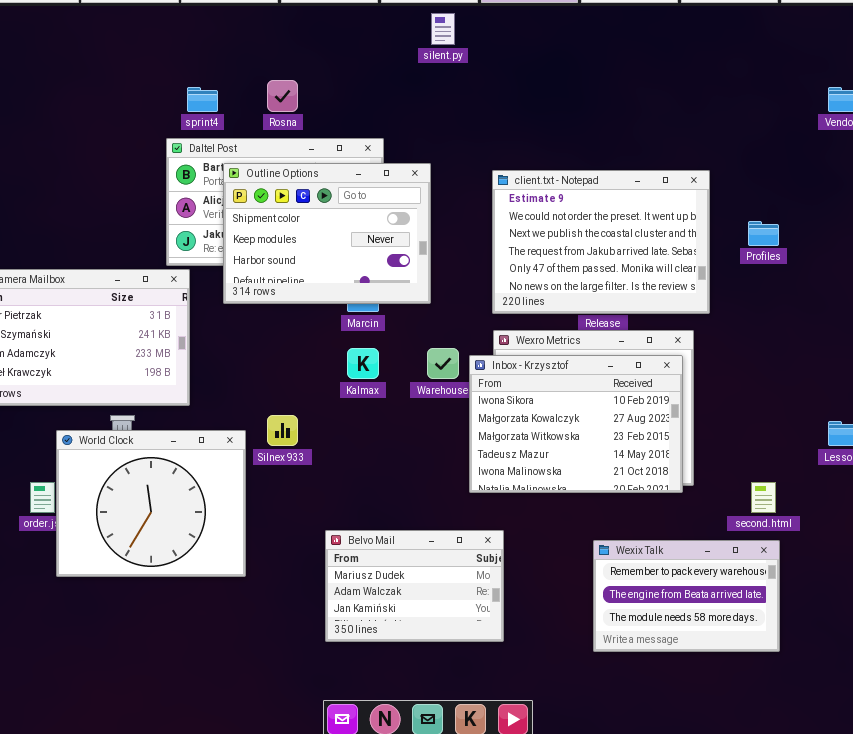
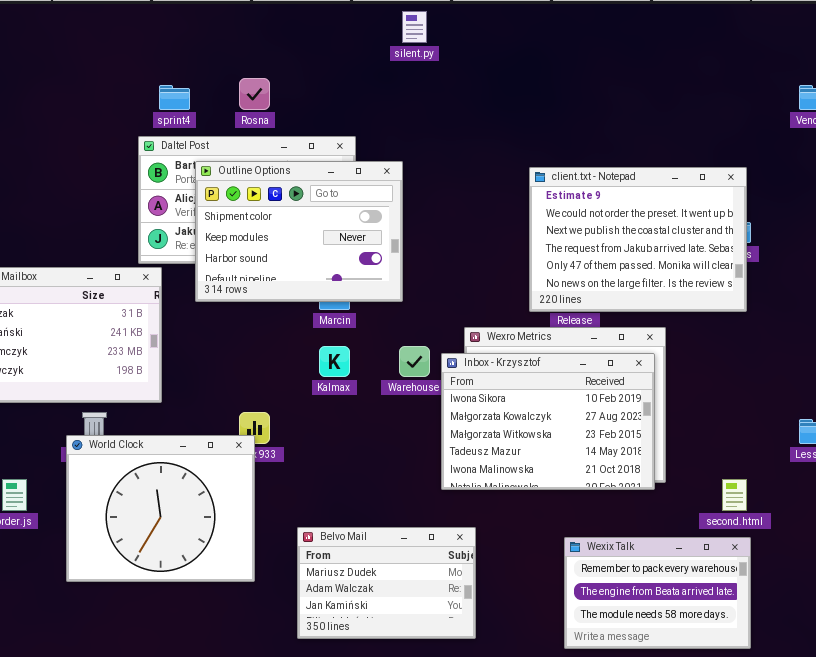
client.txt - Notepad: [492,170,710,314] -> [529,167,747,312], moved
World Clock: [56,430,246,577] -> [66,435,255,582], moved

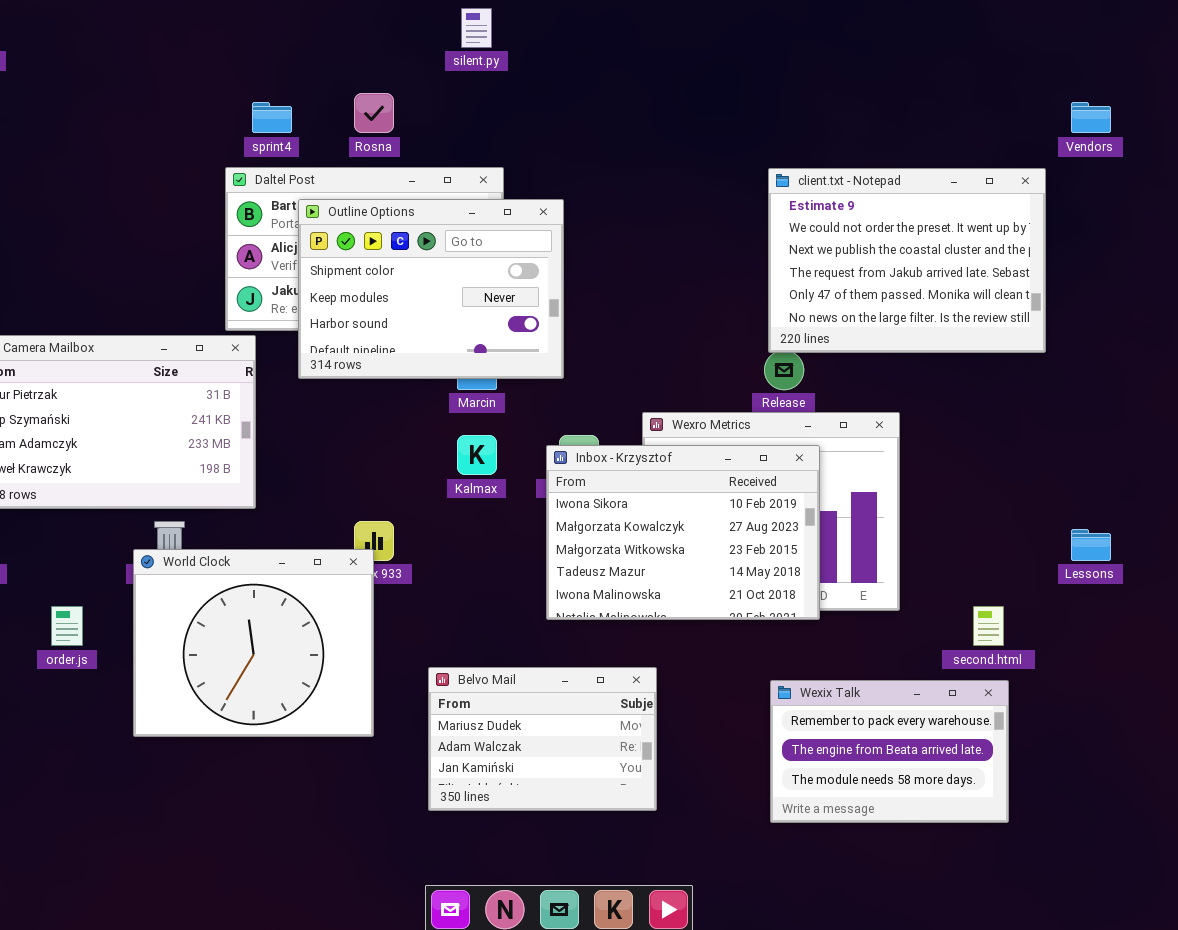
silent.py: [402,11,427,43] -> [461,8,492,48], moved
client.txt - Notepad: [529,167,747,312] -> [768,168,1046,353], moved
Inbox - Krzysztof: [441,353,655,490] -> [546,445,820,620], moved

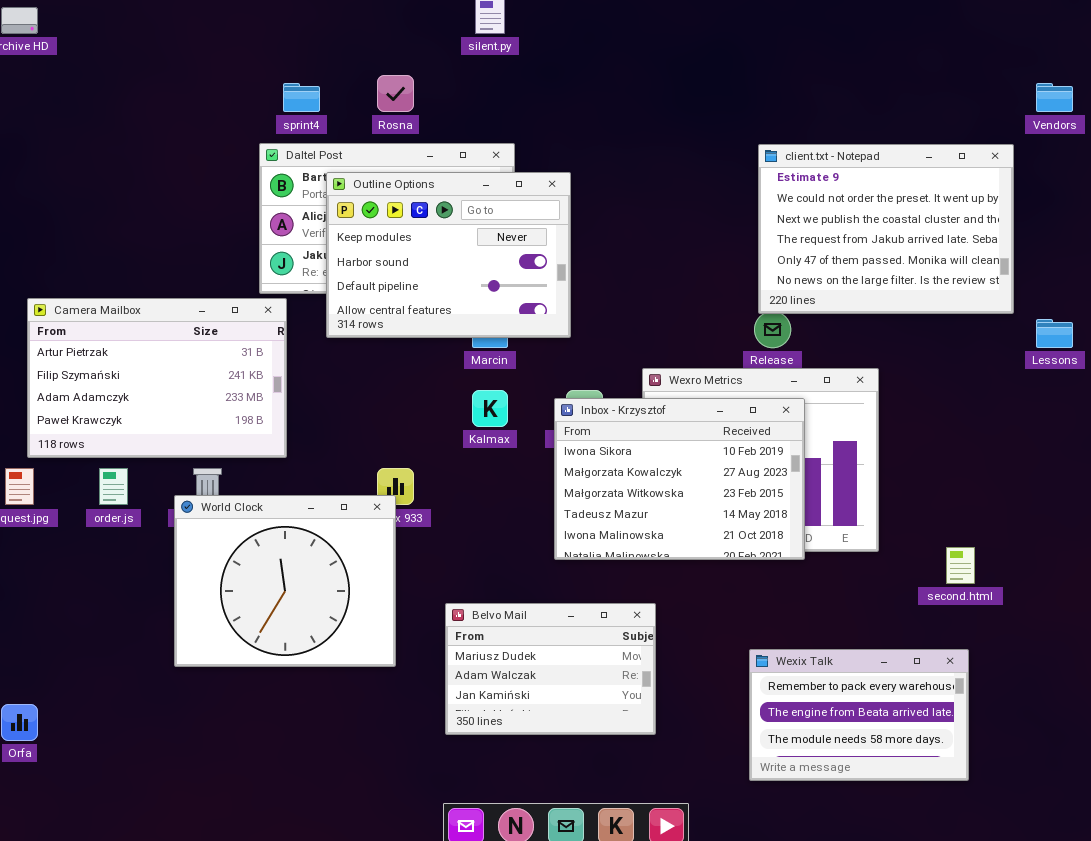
Outline Options: [298,199,564,379] -> [326,172,571,338], scrolled down 1 row
Lessons: [1071,529,1111,561] -> [1036,319,1073,348], moved
order.js: [51,606,83,646] -> [99,468,128,505], moved
Wexix Talk: [770,680,1009,823] -> [749,649,969,781], moved

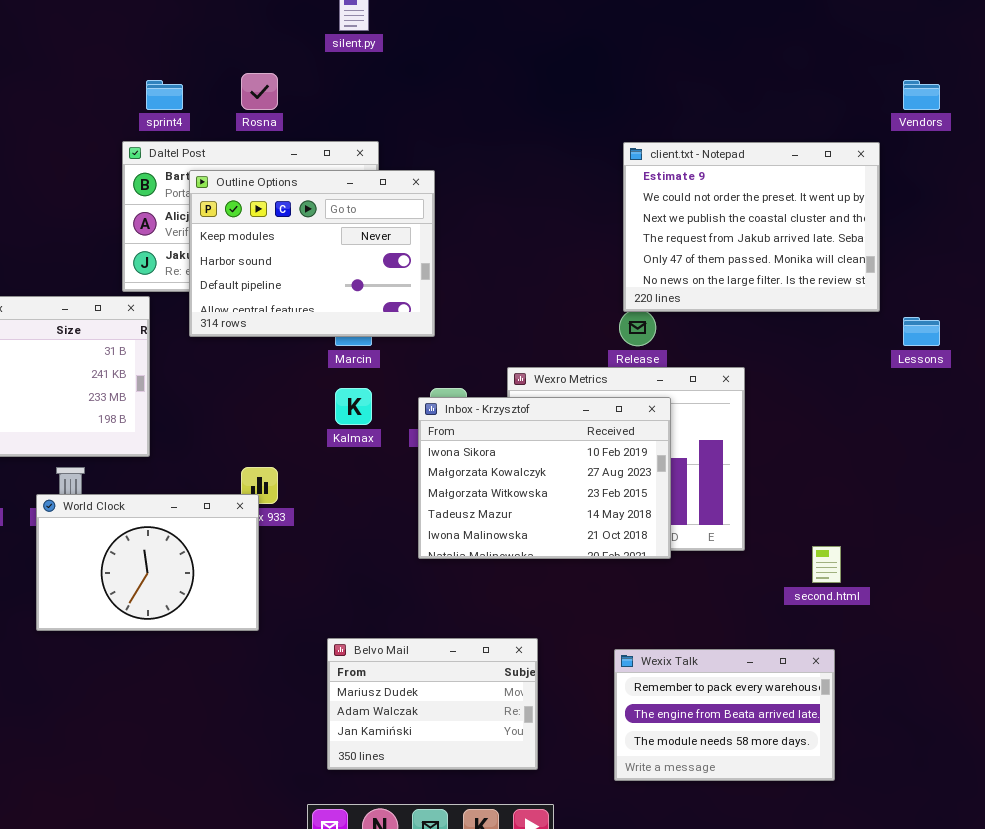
World Clock: [174,495,396,667] -> [36,494,259,631], resized
Belvo Mail: [445,603,656,735] -> [327,638,538,770], moved

